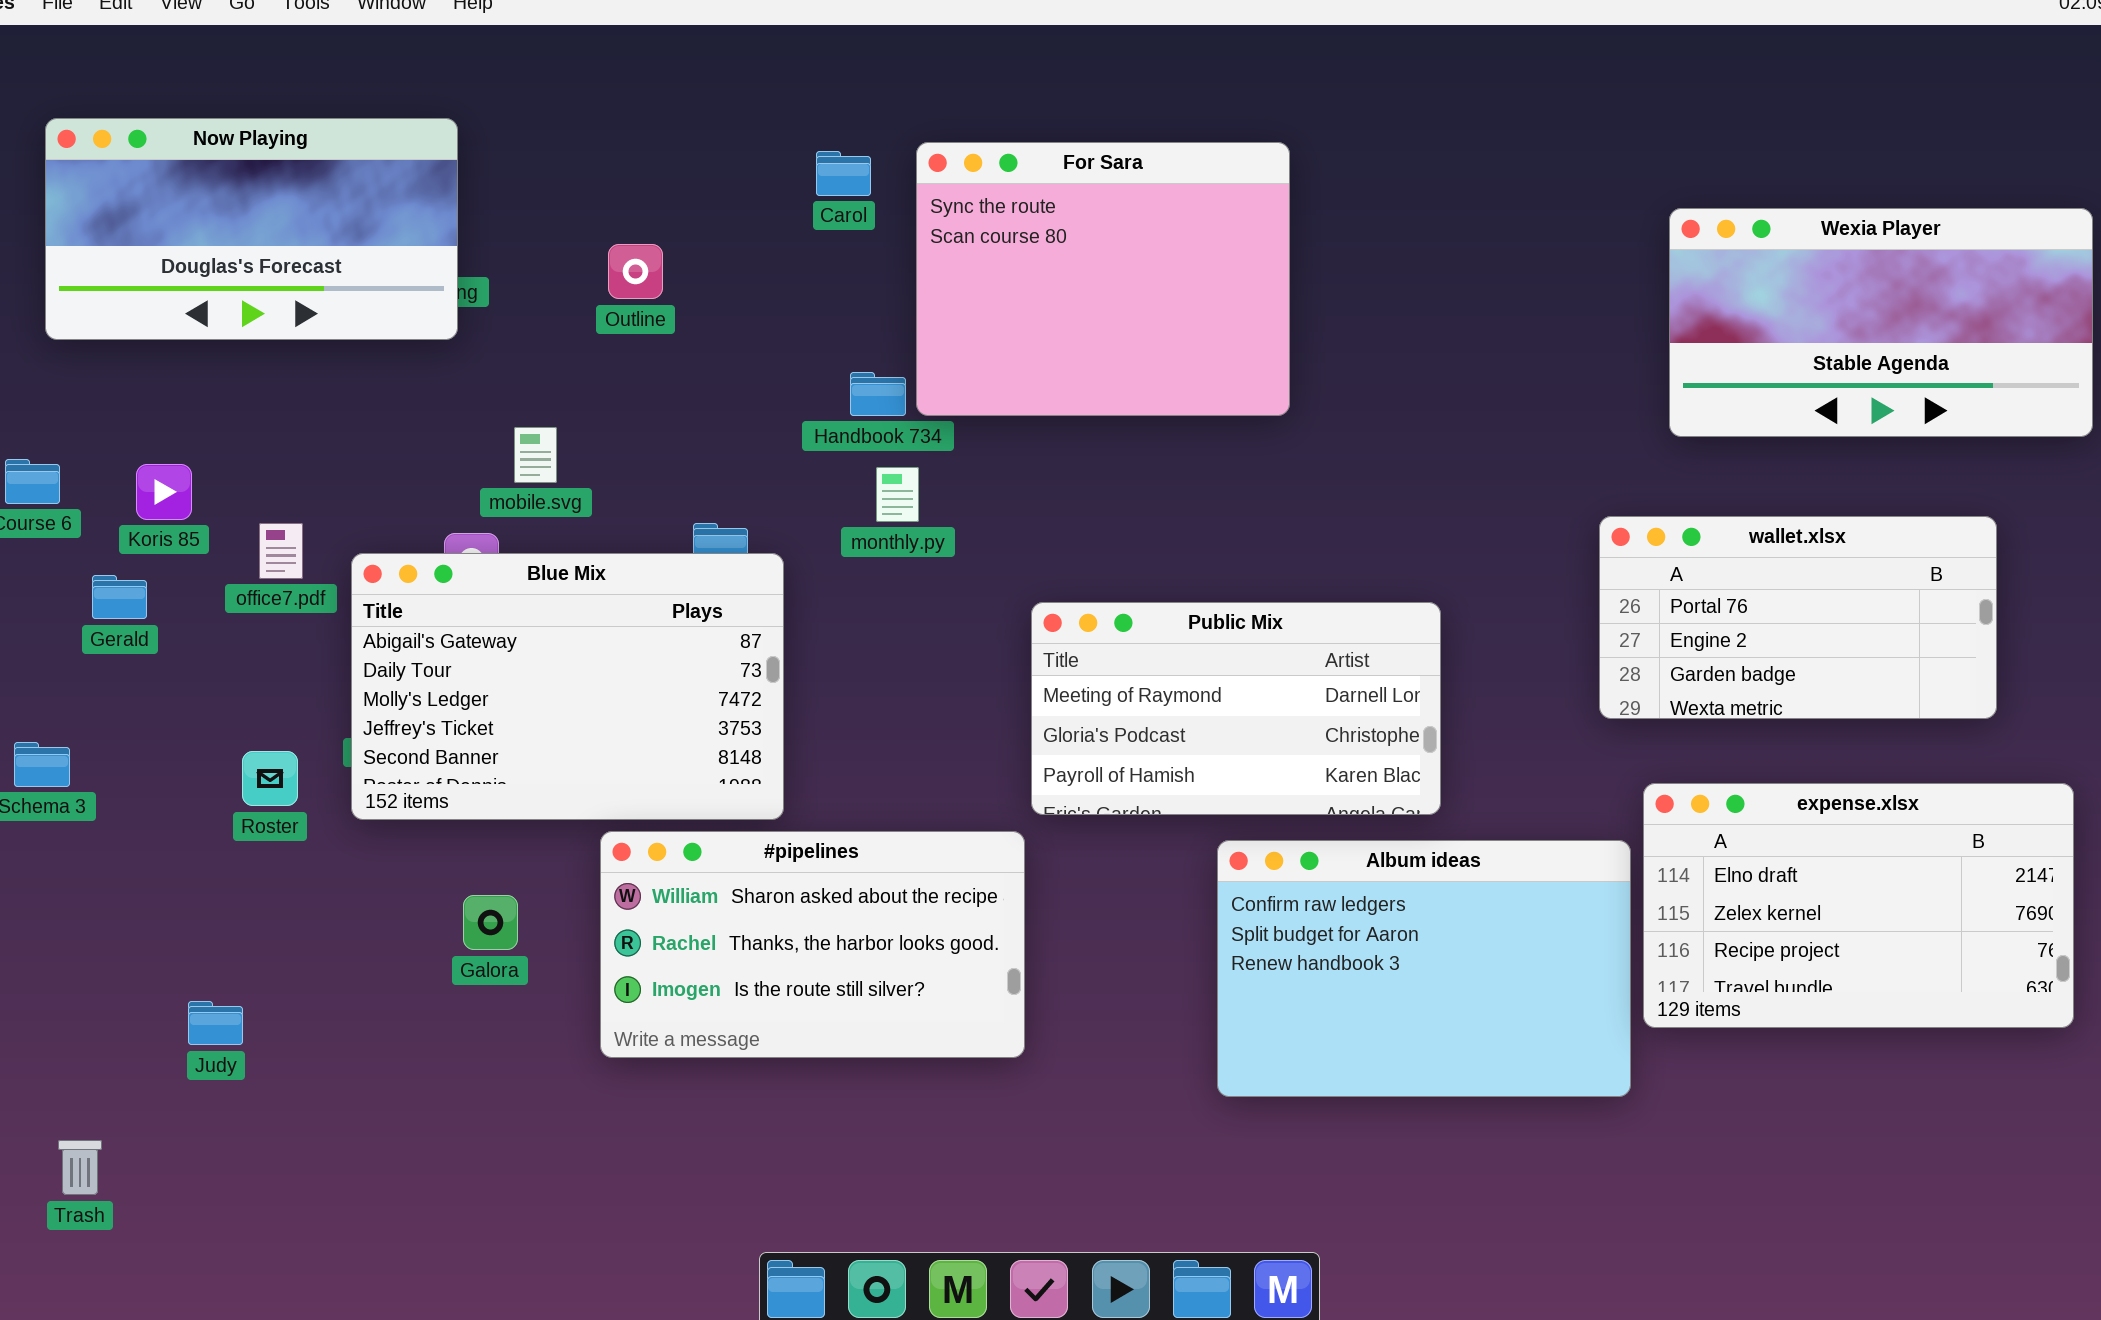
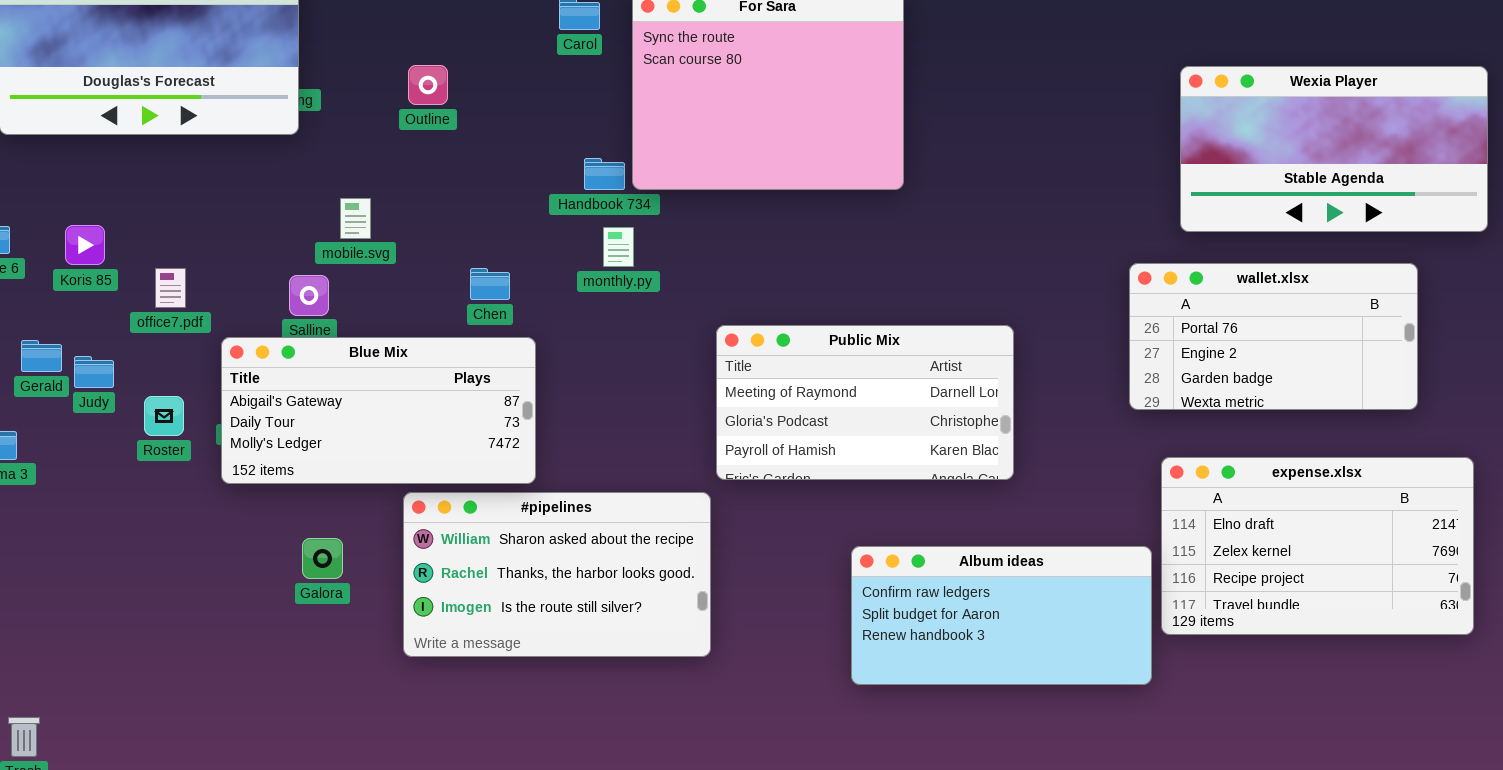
Wexia Player: [1669,208,2093,437] -> [1180,66,1488,232], moved
Blue Mix: [351,553,784,820] -> [221,337,536,484], resized
Gerald: [92,575,147,619] -> [21,340,62,372], moved
Roster: [242,751,298,806] -> [144,396,184,436], moved
Album ideas: [1217,840,1631,1097] -> [851,546,1152,685], resized
Judy: [188,1001,243,1045] -> [74,356,114,388], moved

